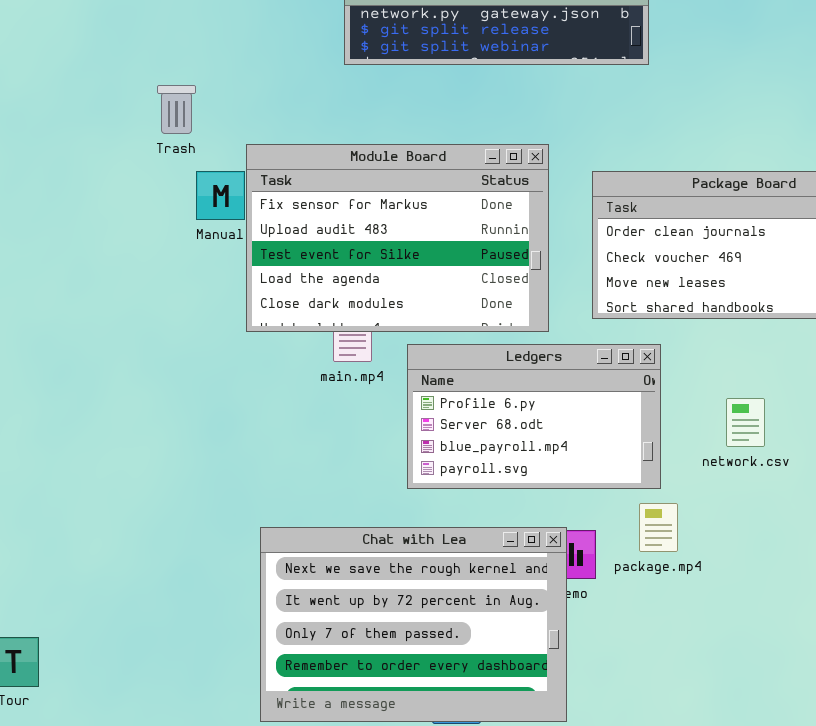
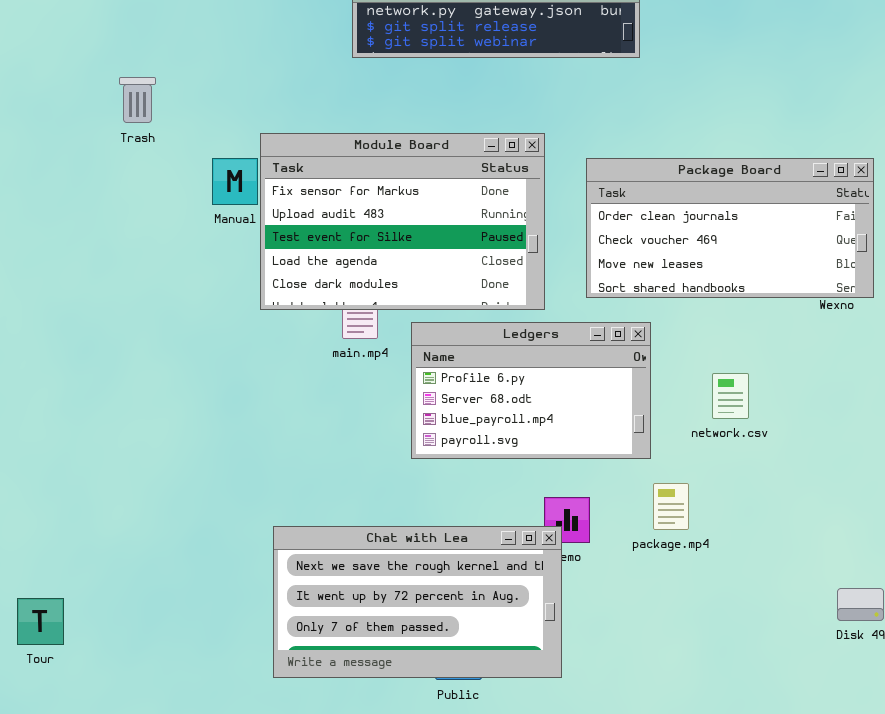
Trash: [157,85,196,134] -> [119,77,156,123], moved
package.mp4: [639,503,678,552] -> [653,483,689,530], moved
Chat with Lea: [260,527,567,722] -> [273,526,562,678], resized

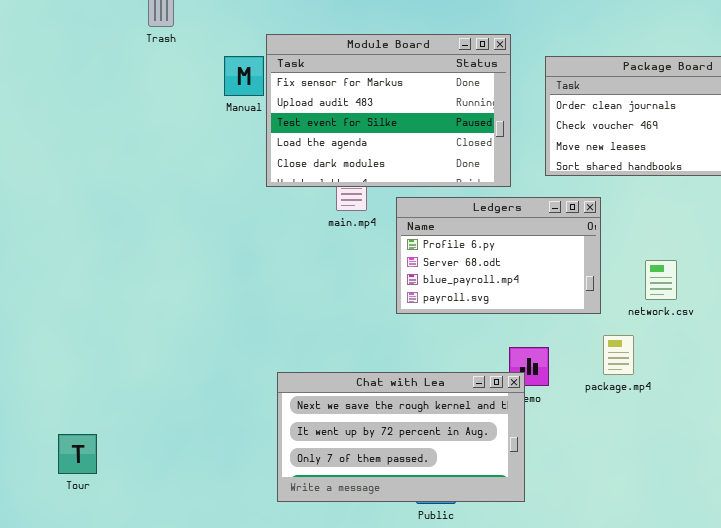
network.csv: [712,373,749,419] -> [645,260,677,300], moved

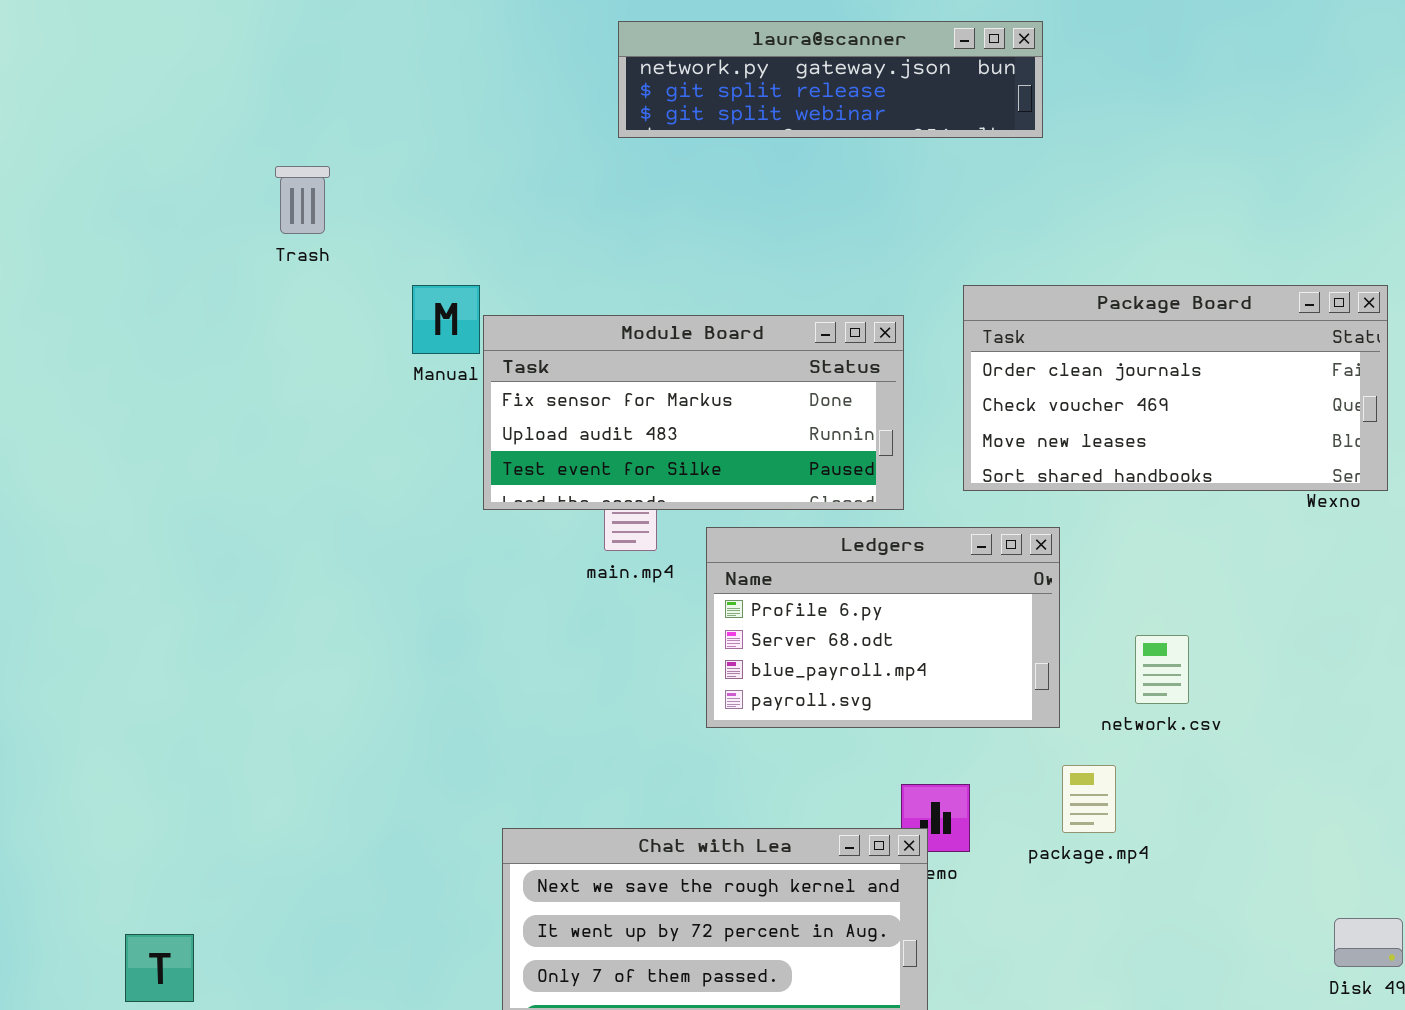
Module Board: [266,34,511,187] -> [483,315,904,510], resized

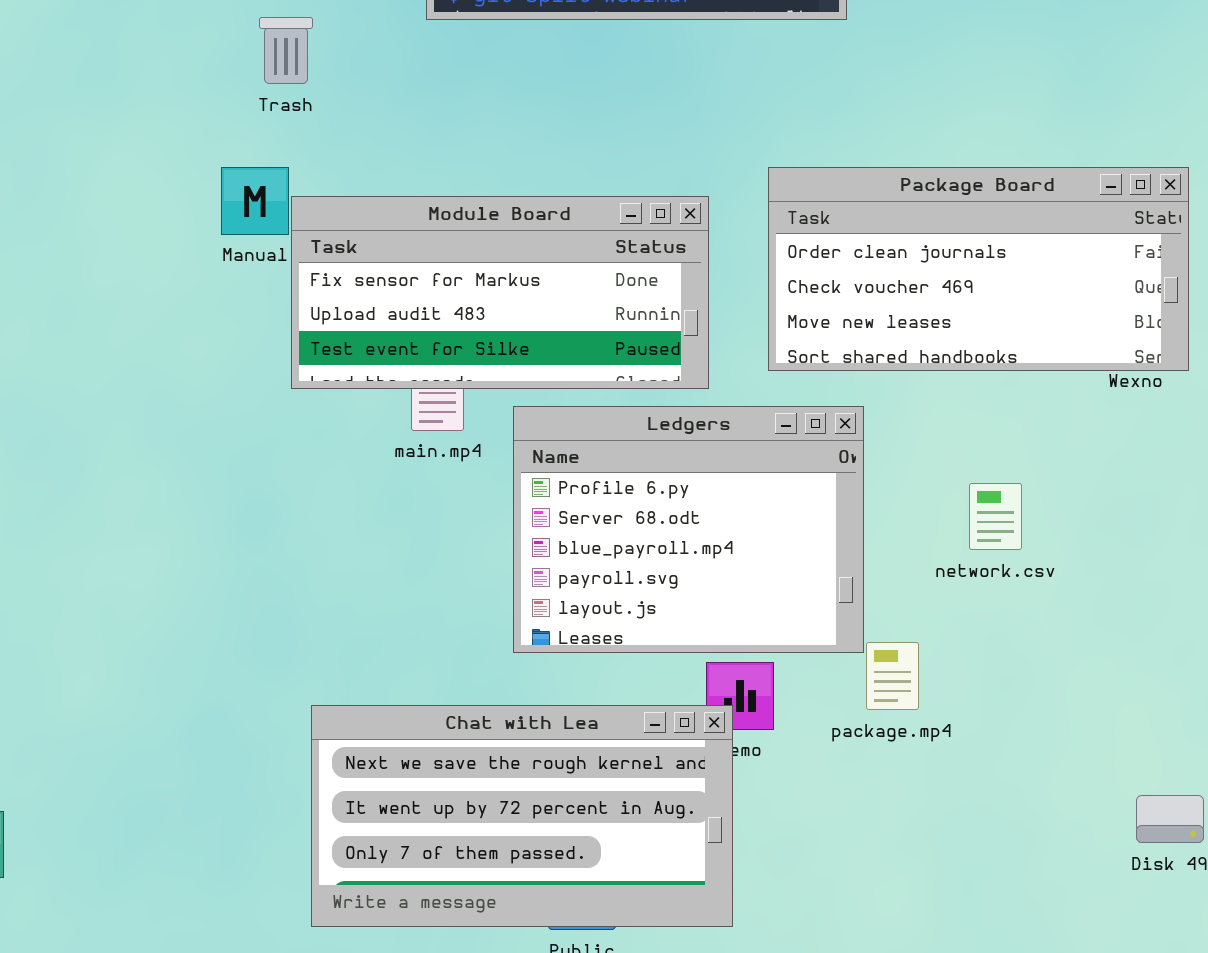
Trash: [275,166,330,234] -> [259,17,313,84], moved
Ledgers: [706,527,1060,728] -> [513,406,864,653], resized
network.csv: [1135,635,1189,704] -> [969,483,1022,550], moved

